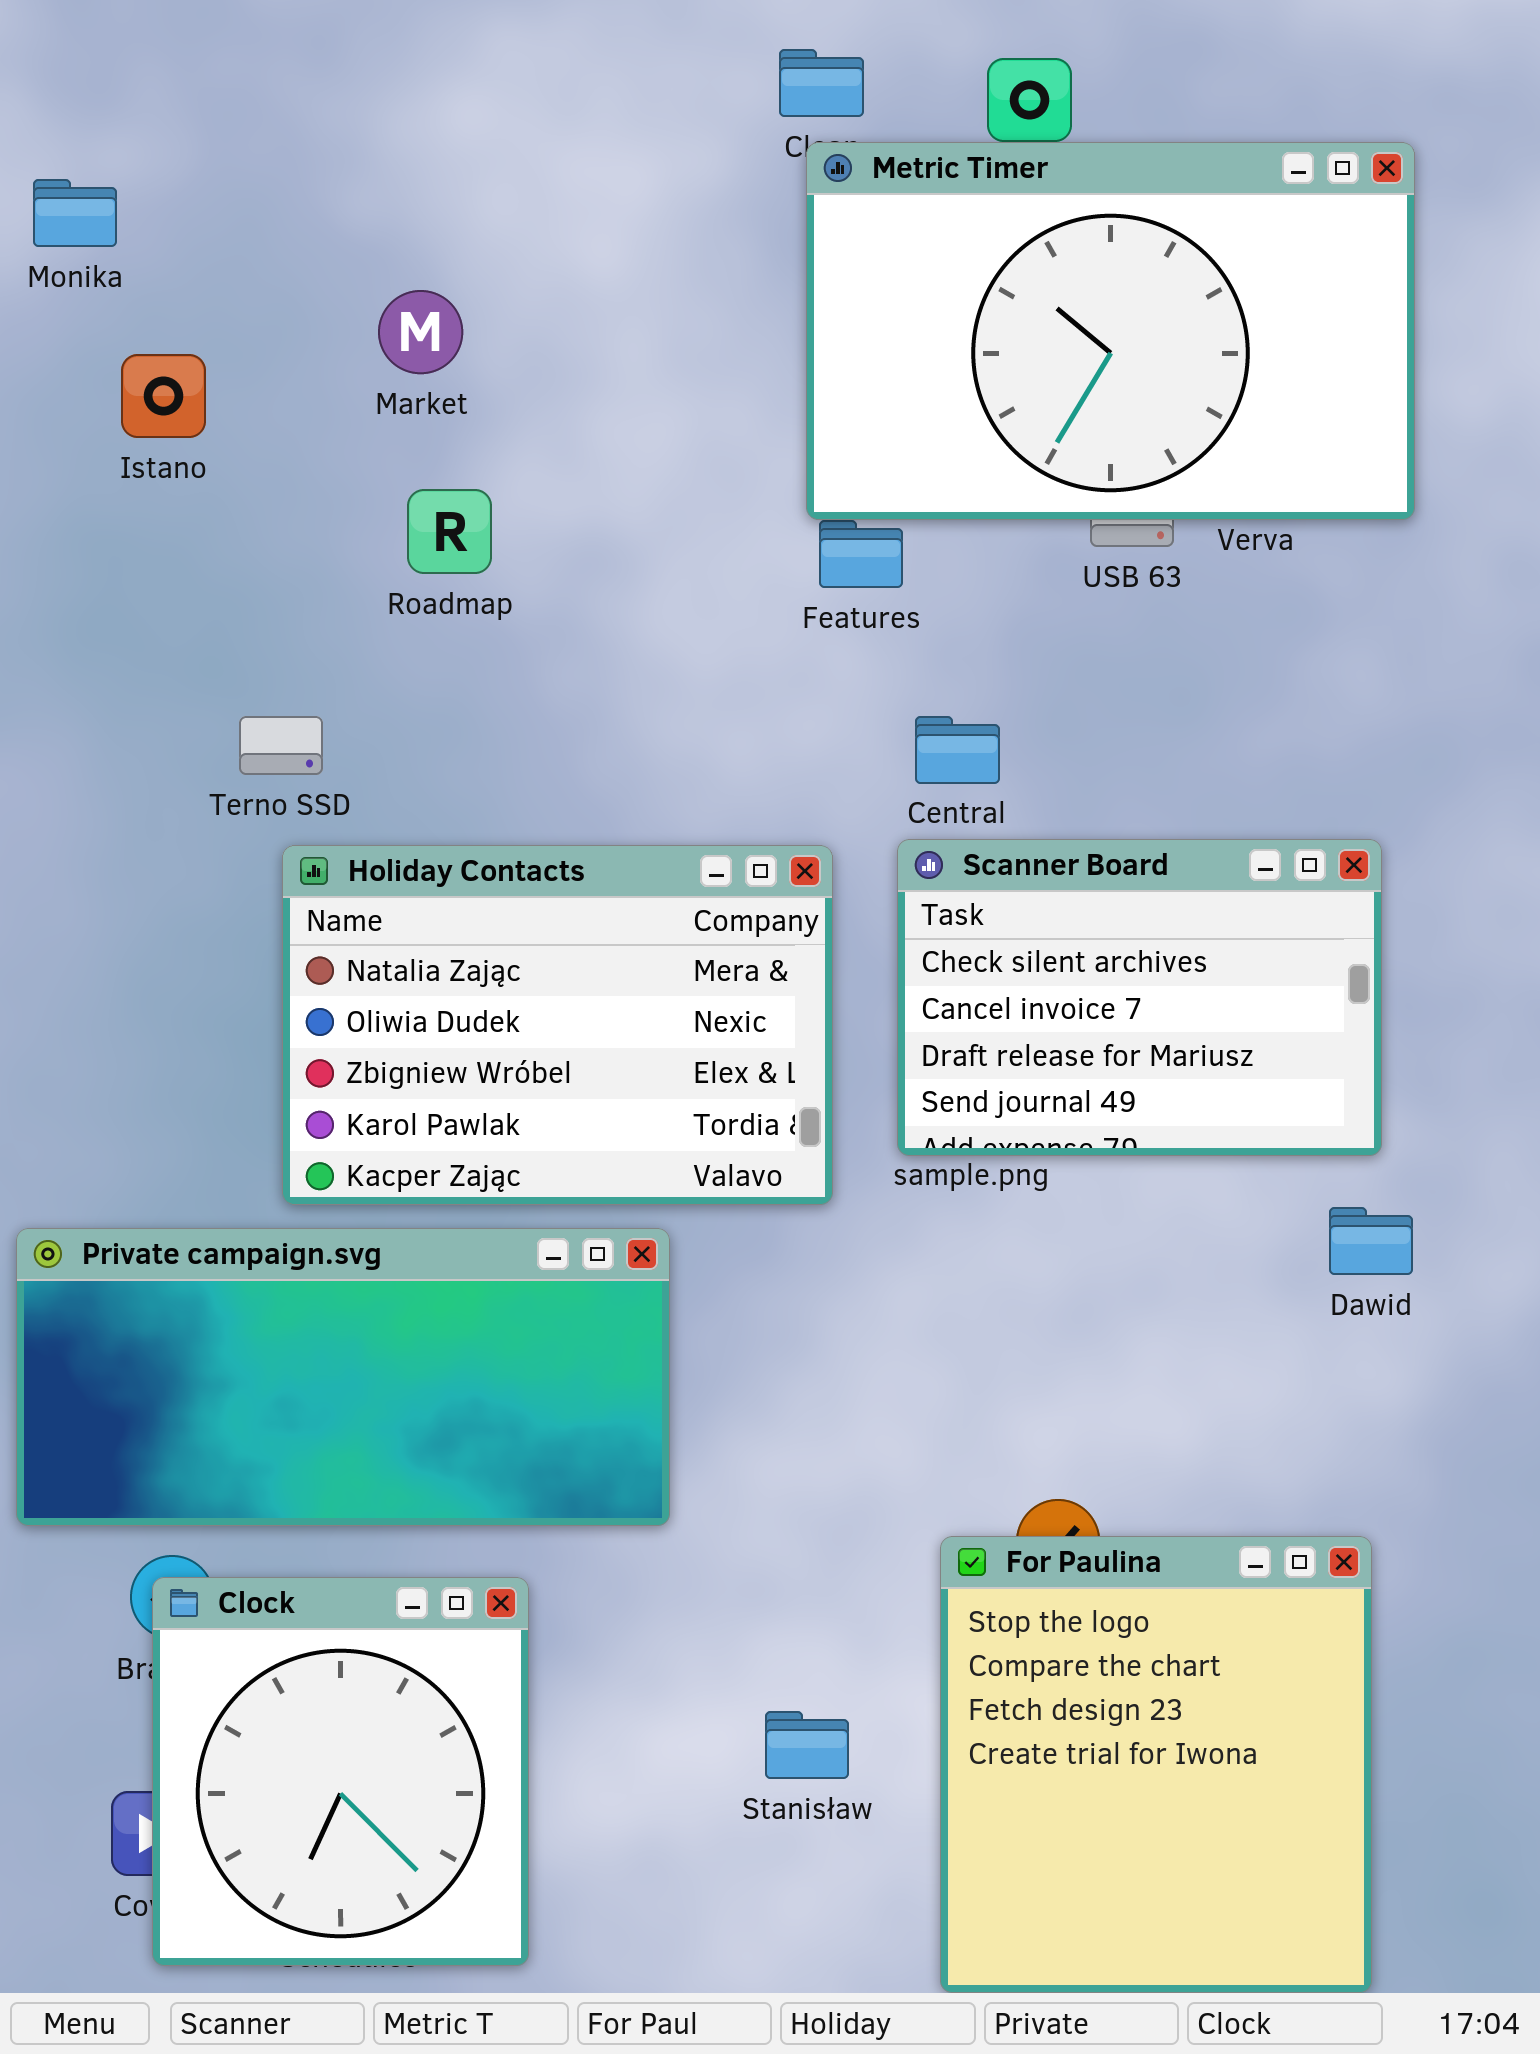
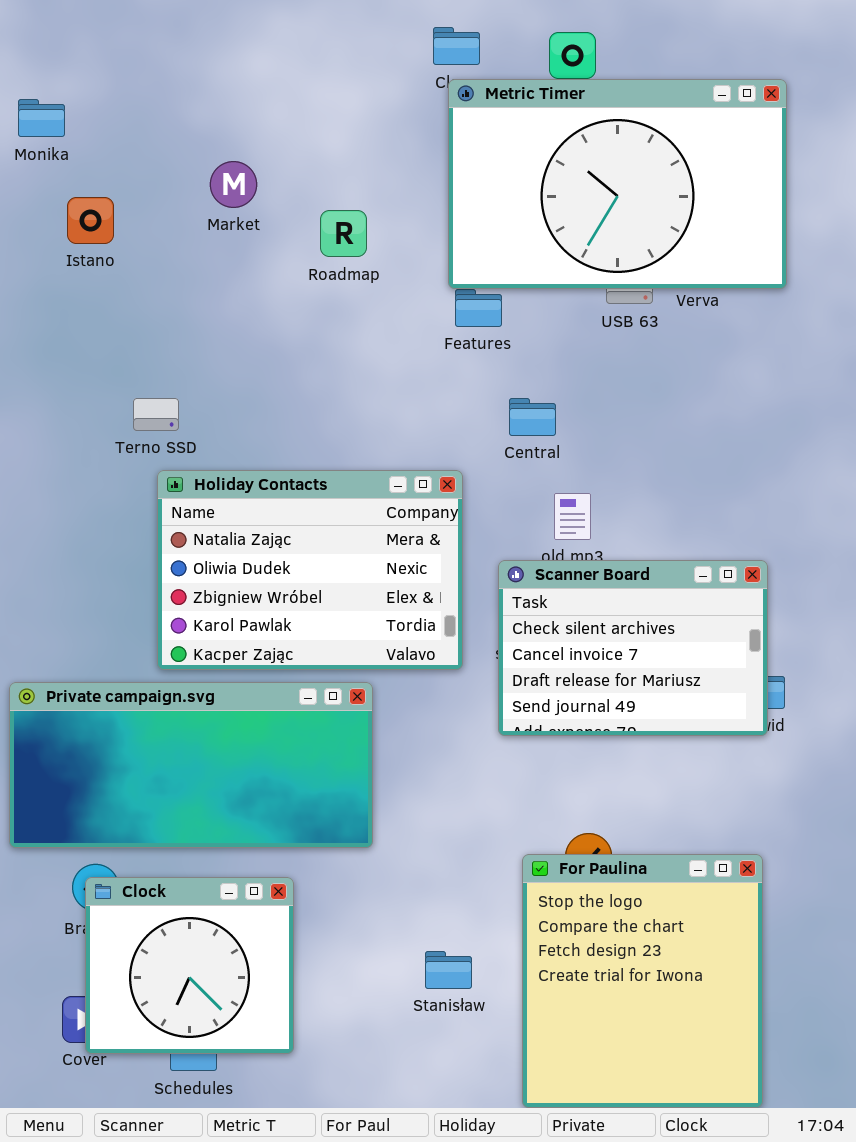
Roadmap: [407,489,492,574] -> [320,210,367,257], moved
Scanner Board: [897,839,1382,1156] -> [498,560,768,736], moved
Clock: [152,1577,529,1966] -> [85,877,294,1054], resized

